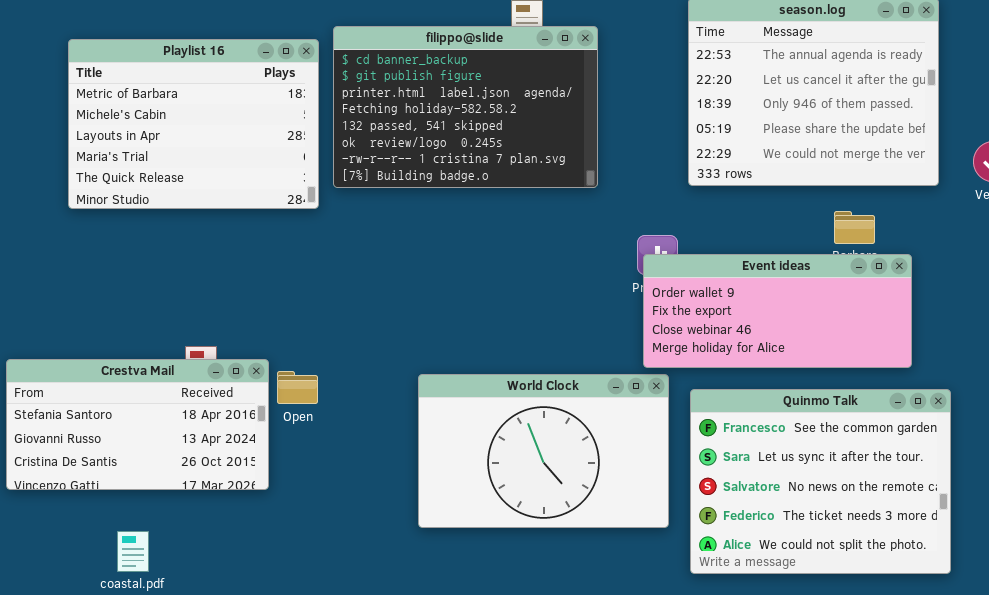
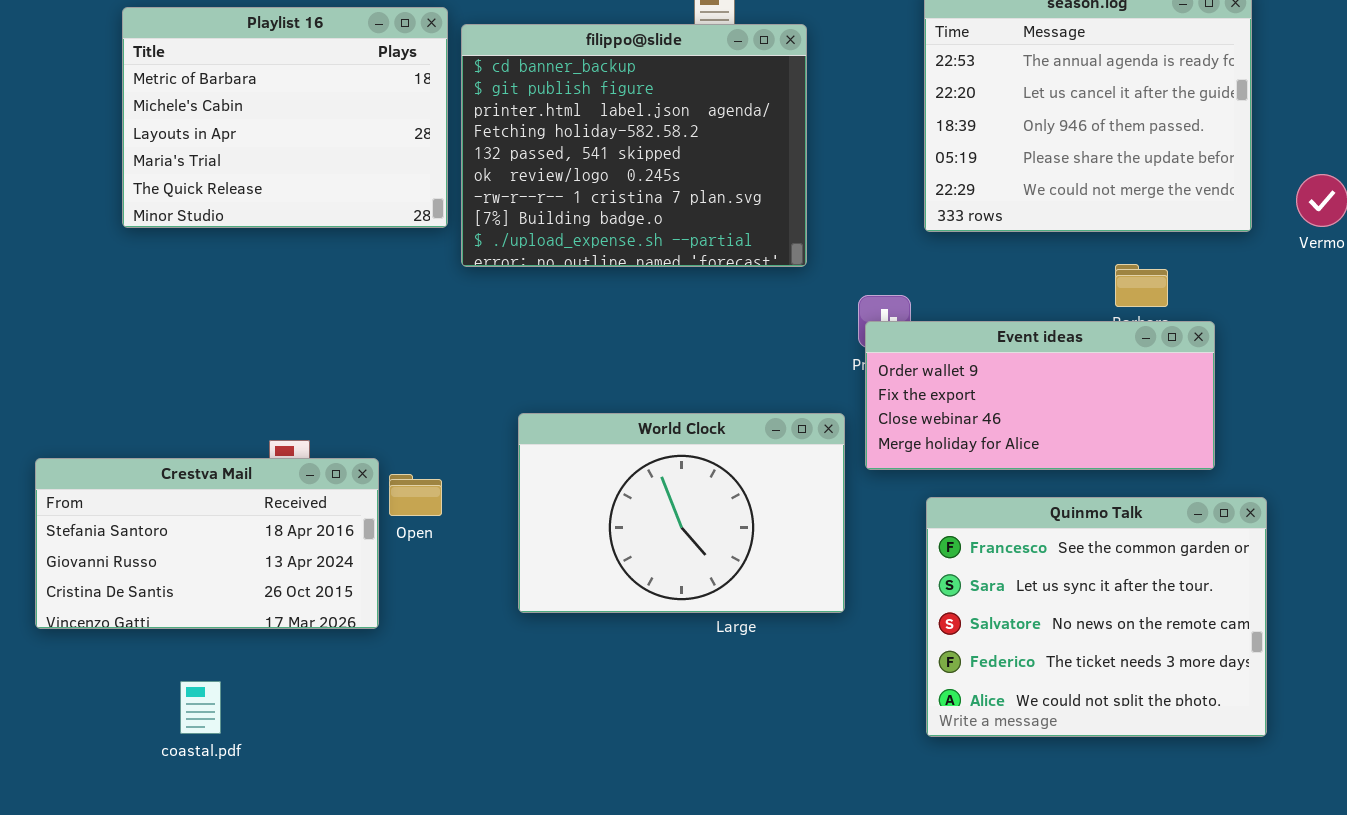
filippo@slide: [333,26,598,188] -> [461,24,807,267], resized
Playlist 16: [68,39,319,209] -> [122,7,448,228], moved
World Clock: [418,374,669,528] -> [518,413,845,613], moved

